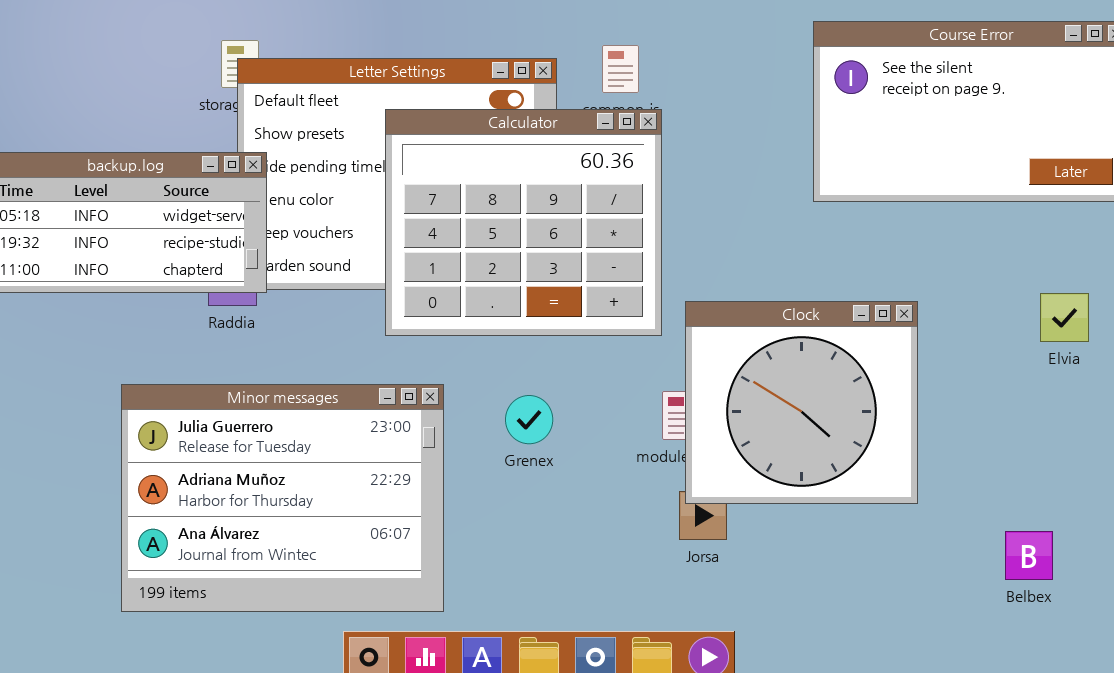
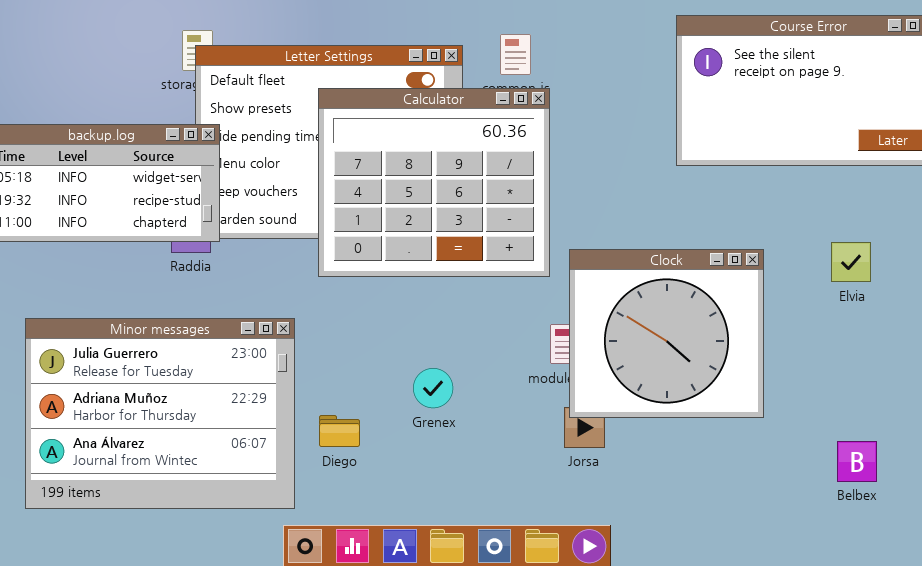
Elvia: [1040,293,1089,342] -> [831,242,871,282], moved
Minor messages: [121,384,444,612] -> [25,318,295,509], moved
Grenex: [505,395,553,444] -> [413,368,453,408], moved

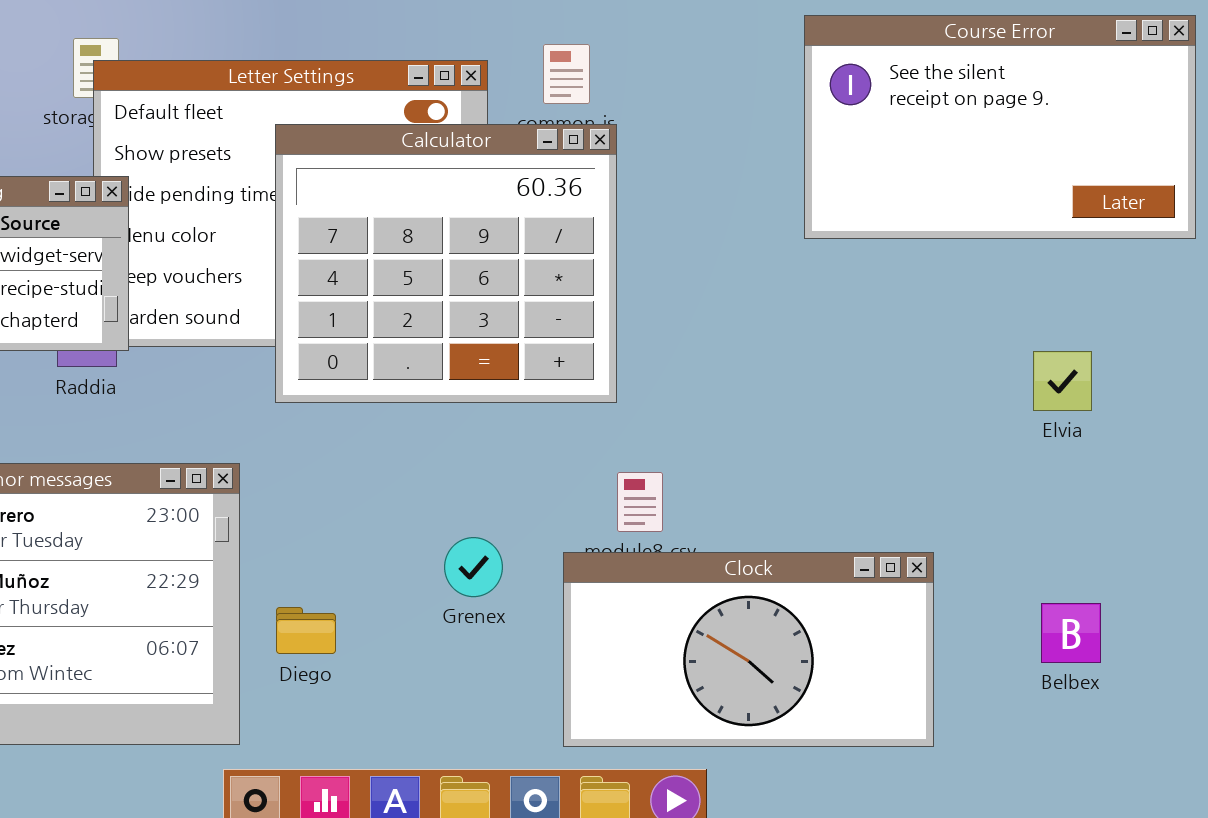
Clock: [569,249,764,418] -> [563,552,934,747], moved, resized
Grenex: [413,368,453,408] -> [444,537,503,597], moved
Belbex: [837,441,877,482] -> [1041,603,1101,663], moved

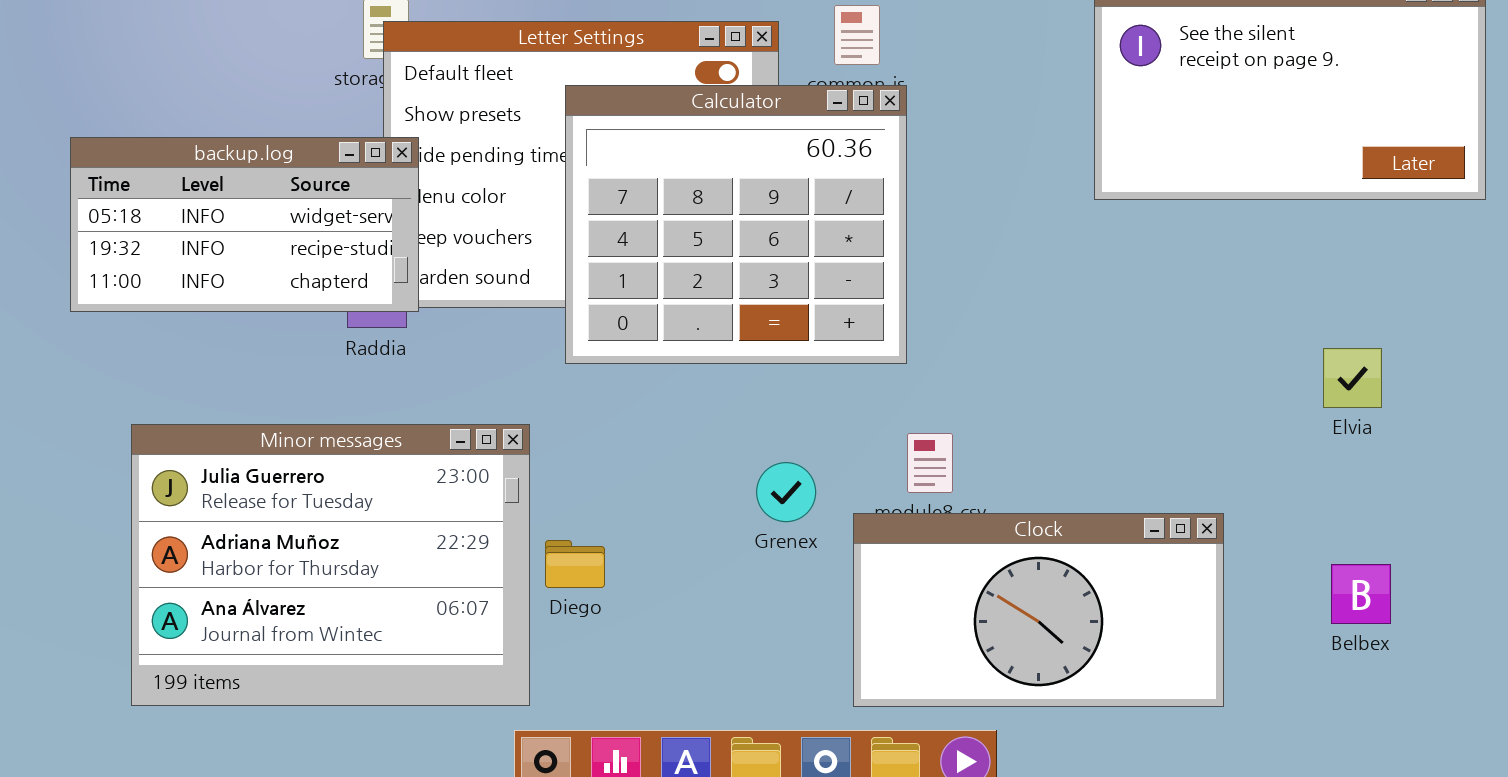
Elvia: [1033,351,1092,411] -> [1323,348,1382,408], moved
Grenex: [444,537,503,597] -> [756,462,816,522], moved
Diego: [276,607,336,654] -> [545,540,605,588], moved

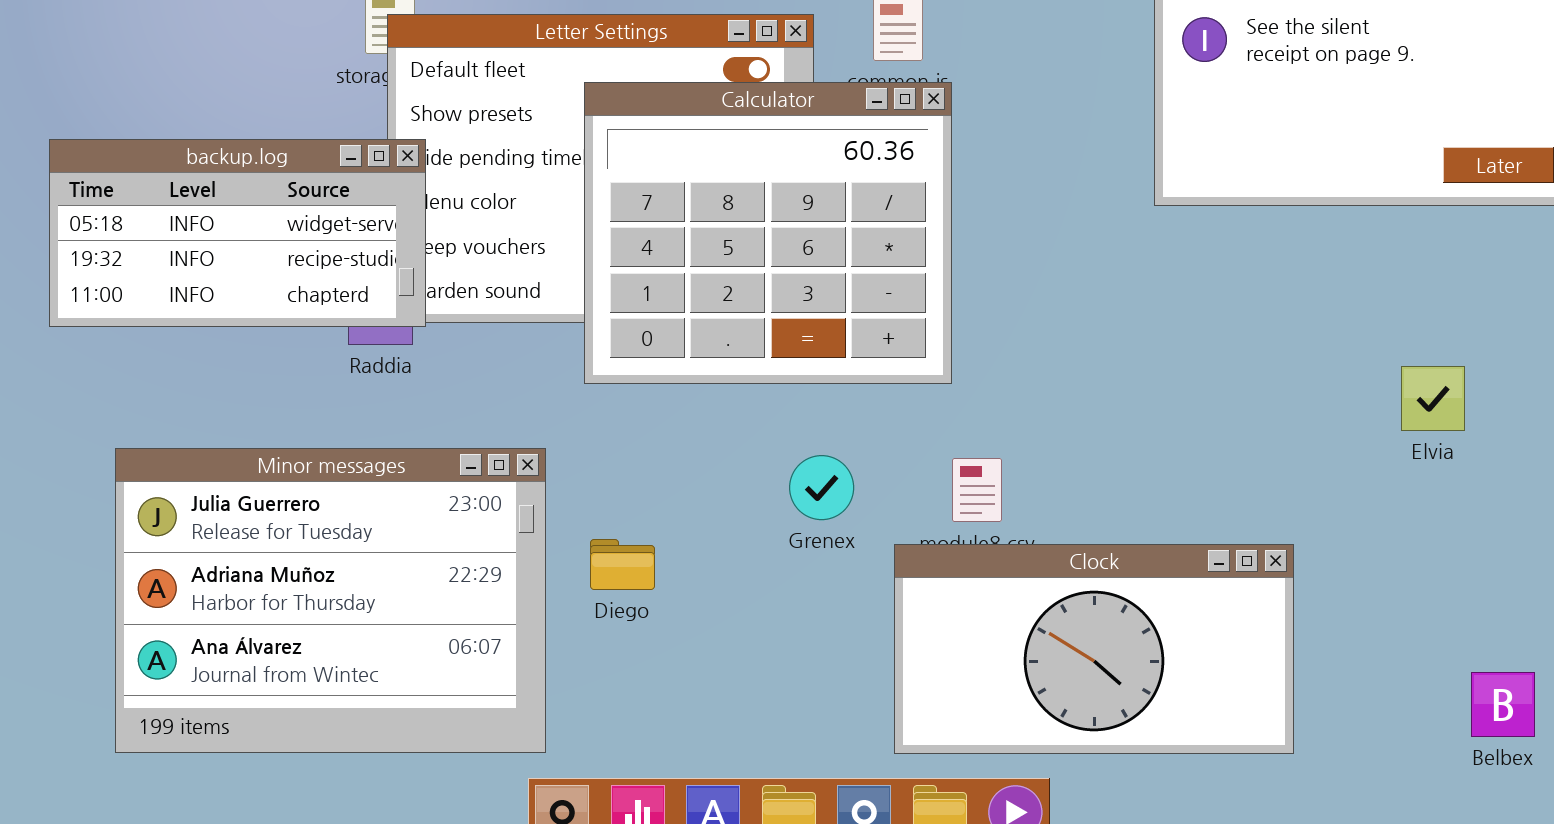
Grenex: [756,462,816,522] -> [789,455,854,520], moved
Diego: [545,540,605,588] -> [590,539,655,590], moved
Belbex: [1331,564,1391,624] -> [1471,672,1535,737], moved

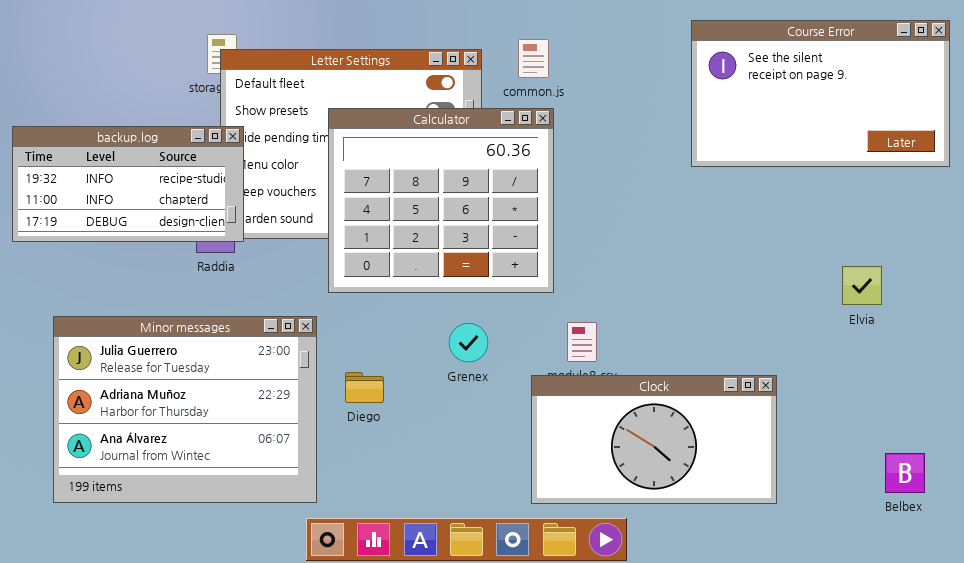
Calculator: [584,82,952,384] -> [328,108,554,293], moved
backup.log: [49,139,426,327] -> [12,126,244,242], scrolled down 1 row
Grenex: [789,455,854,520] -> [449,323,488,362], moved

